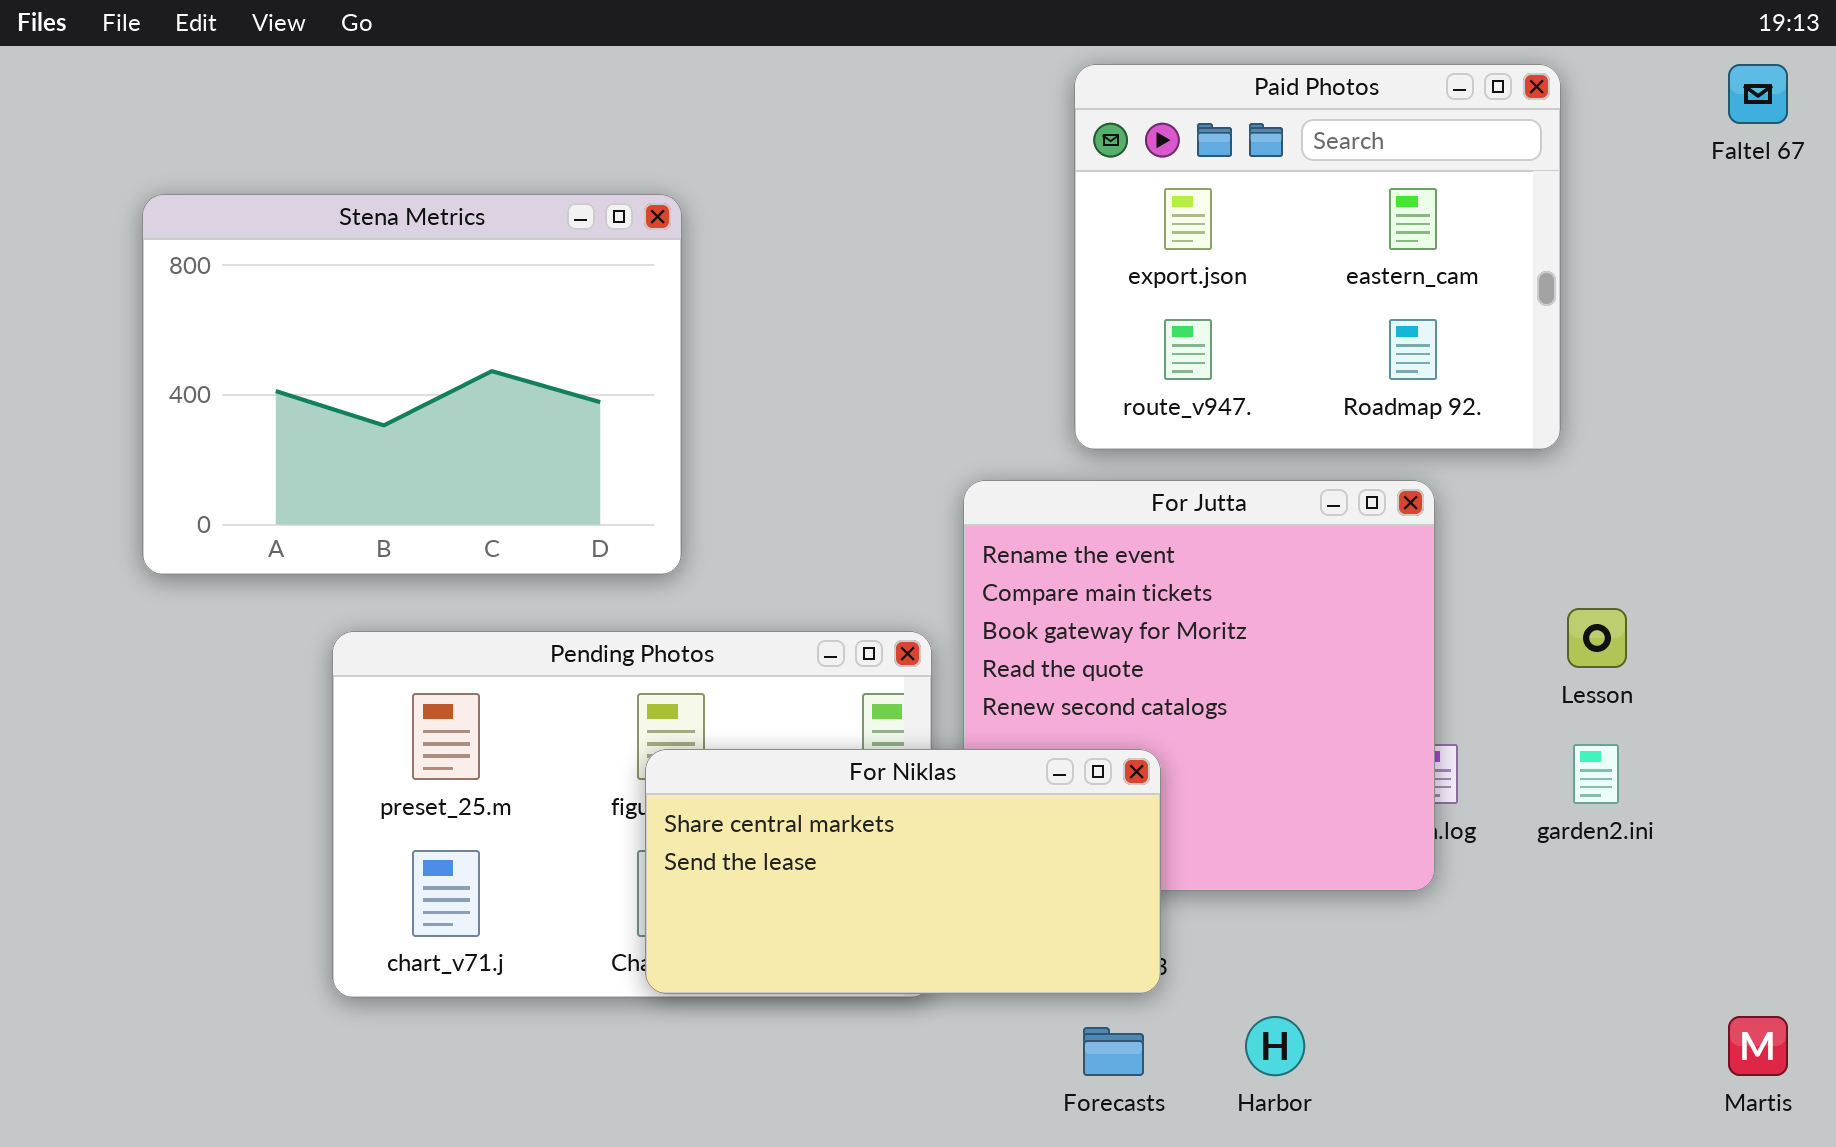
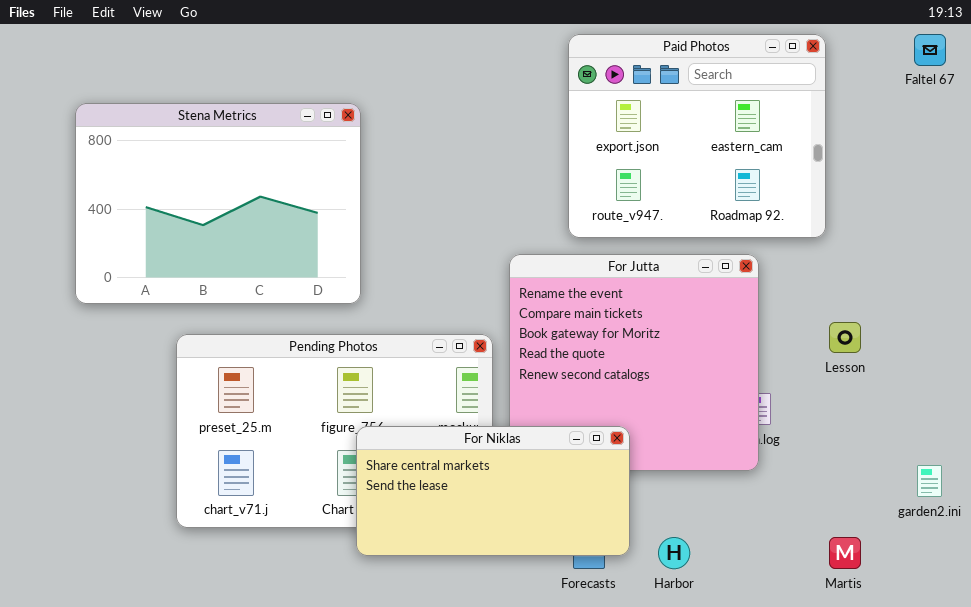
garden2.ini: [1573,744,1619,804] -> [917,465,942,497], moved
For Niklas: [645,749,1161,994] -> [356,426,630,556], moved
Martis: [1728,1016,1788,1076] -> [829,537,861,569], moved

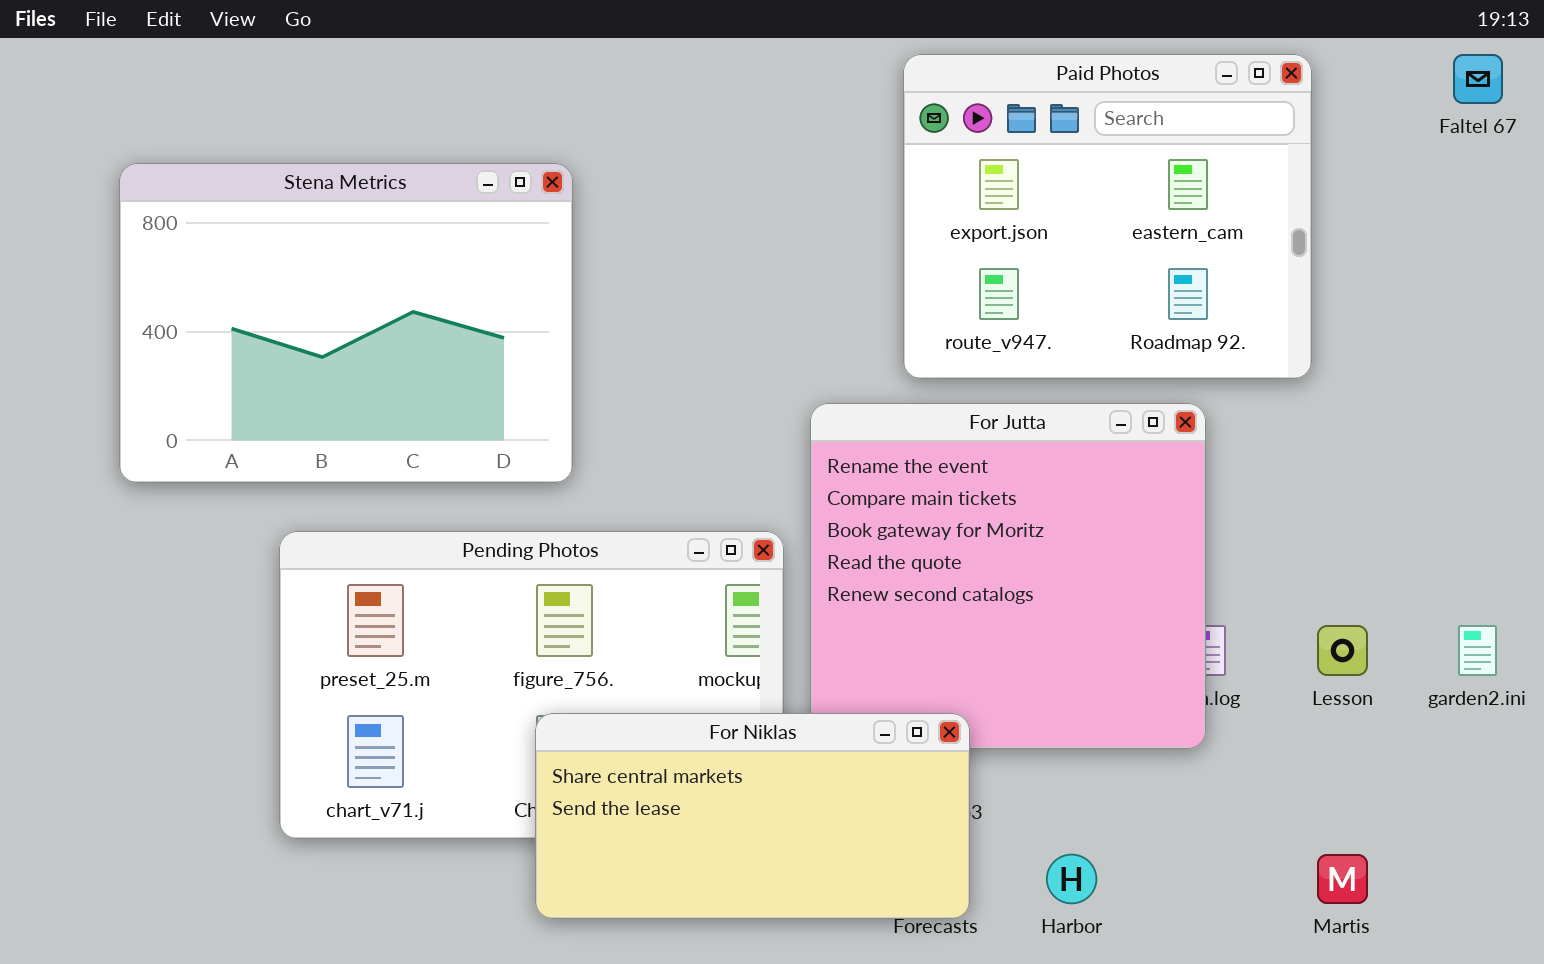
Lesson: [829,322,861,353] -> [1317,625,1368,676], moved
For Niklas: [356,426,630,556] -> [535,713,970,919], moved
garden2.ini: [917,465,942,497] -> [1458,625,1497,676], moved

